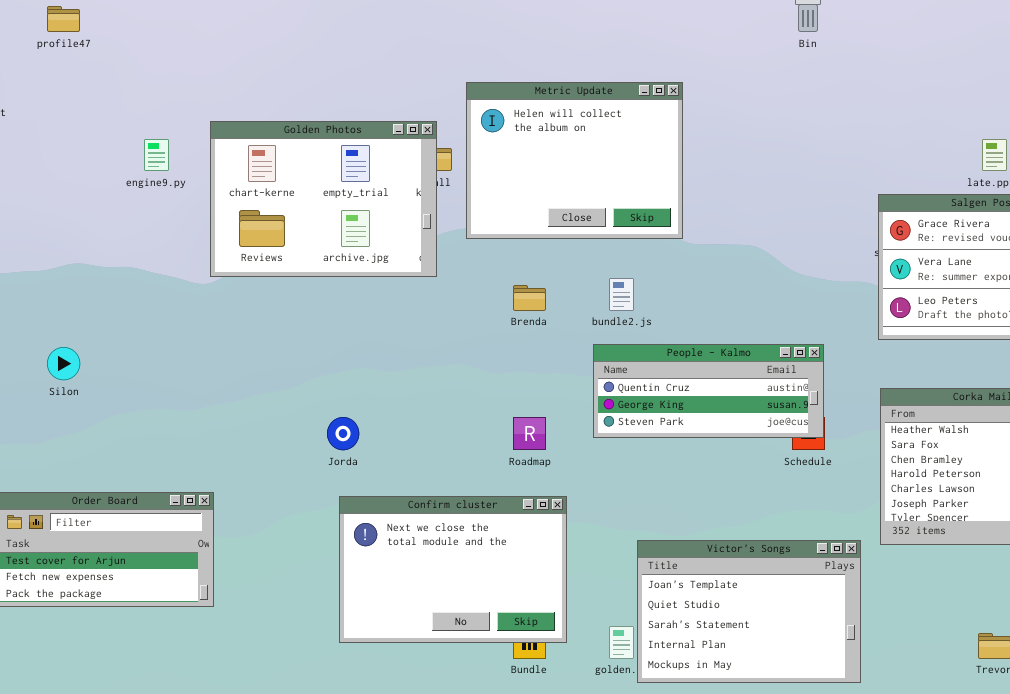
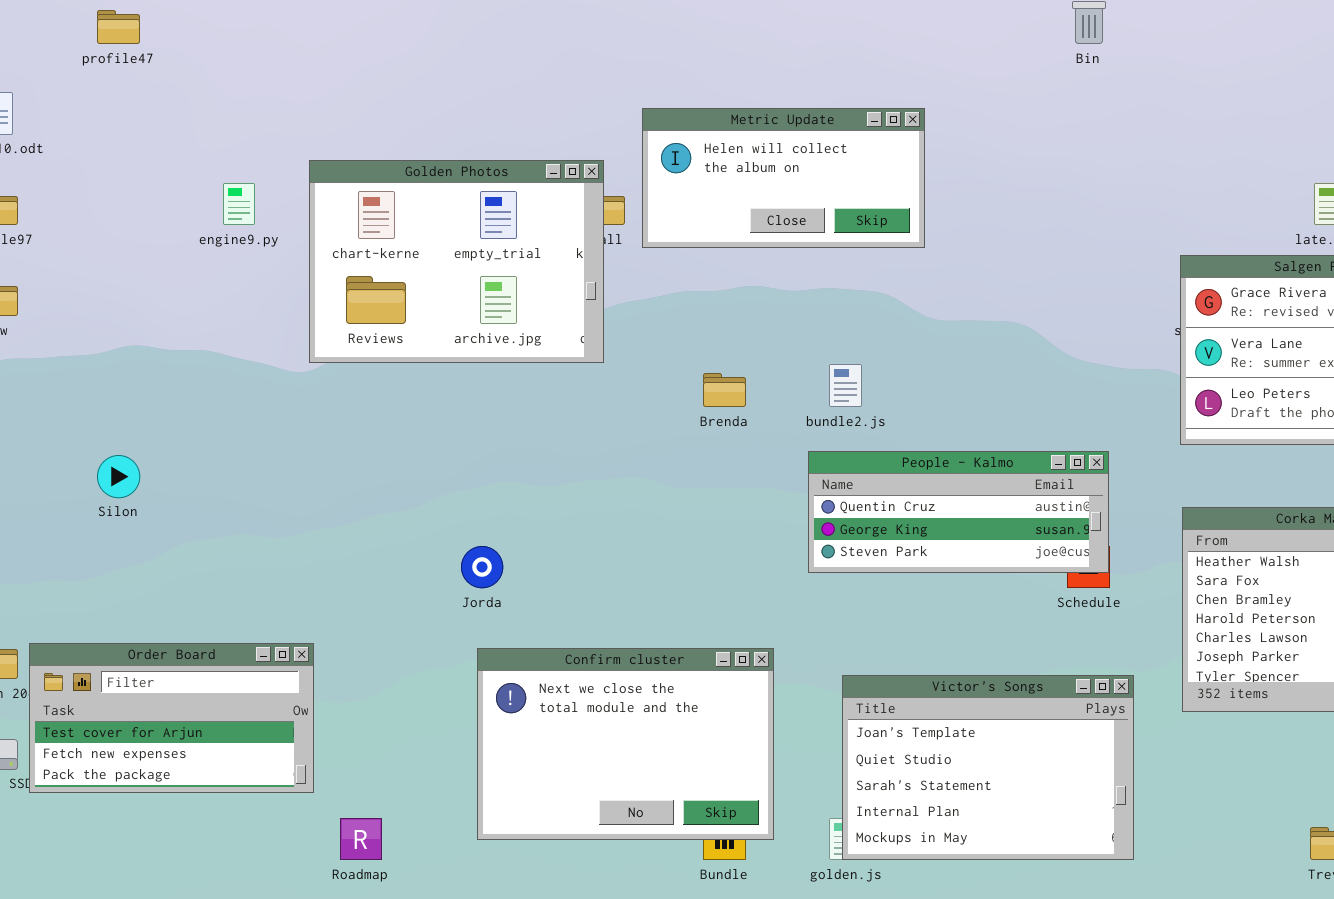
Metric Update: [466,82,683,239] -> [642,108,925,248], resized
Roadmap: [513,417,546,450] -> [340,818,382,860], moved
Victor's Songs: [637,540,861,683] -> [842,675,1134,860], moved

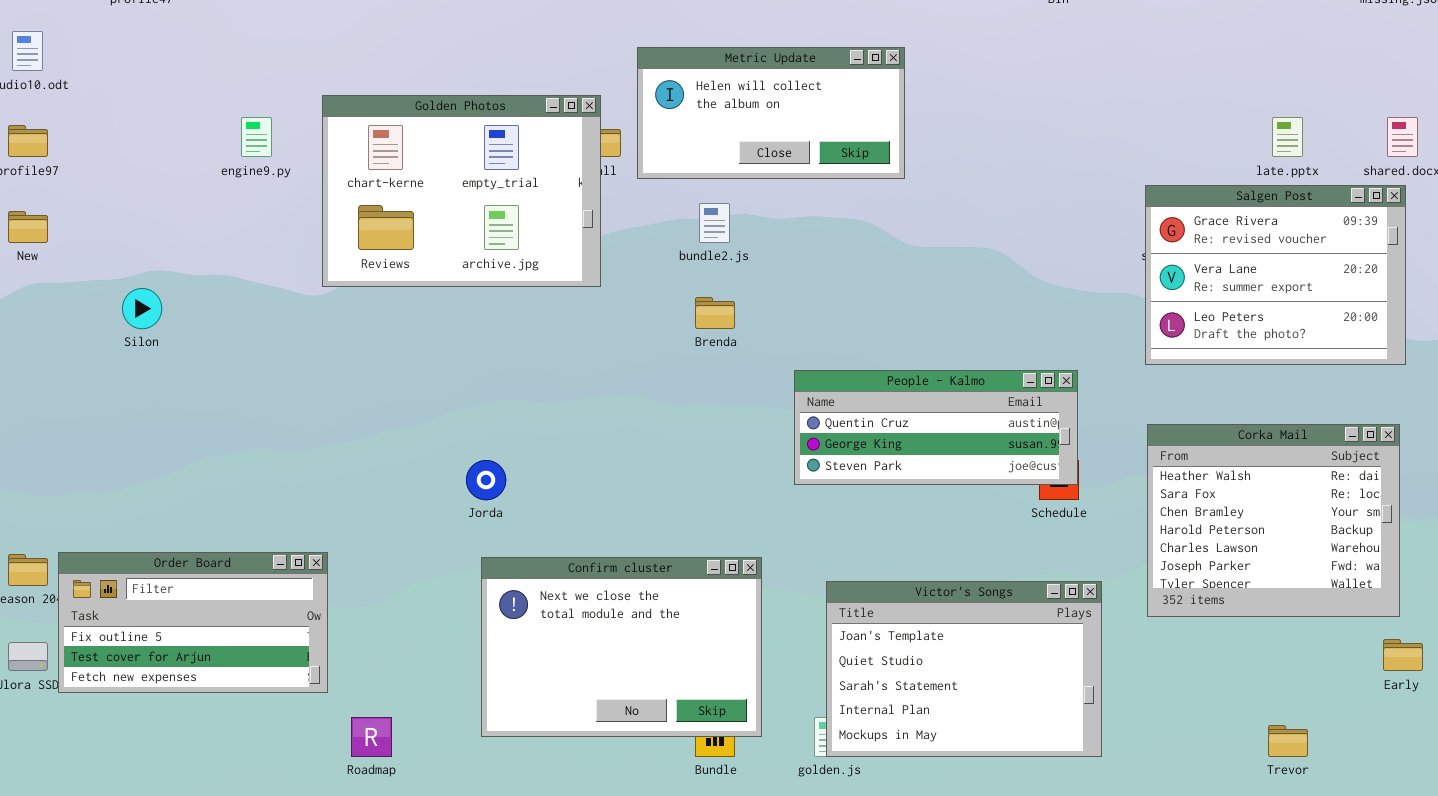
bundle2.js: [829,364,862,407] -> [699,203,730,243], moved
Silon: [97,455,140,498] -> [122,288,162,329], moved
Order Board: [29,643,314,793] -> [58,552,328,693], scrolled up 1 row

